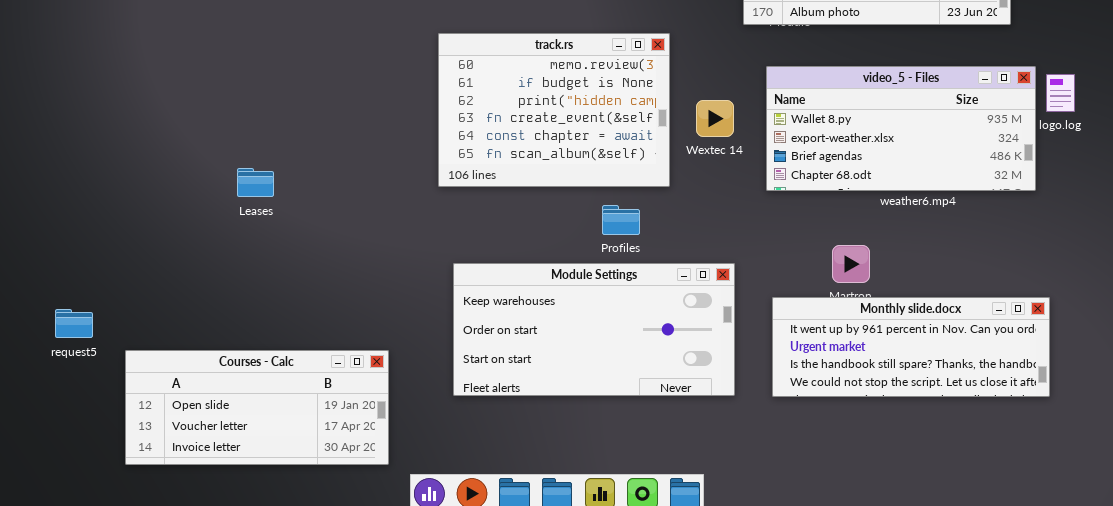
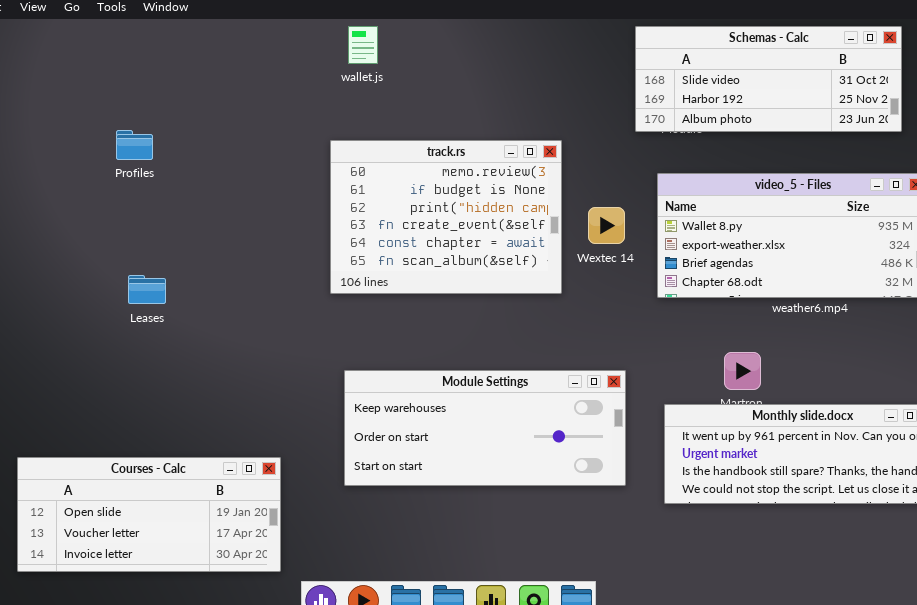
Profiles: [602,205,640,235] -> [116,130,153,160], moved
Module Settings: [453,263,735,396] -> [344,370,626,486], resized

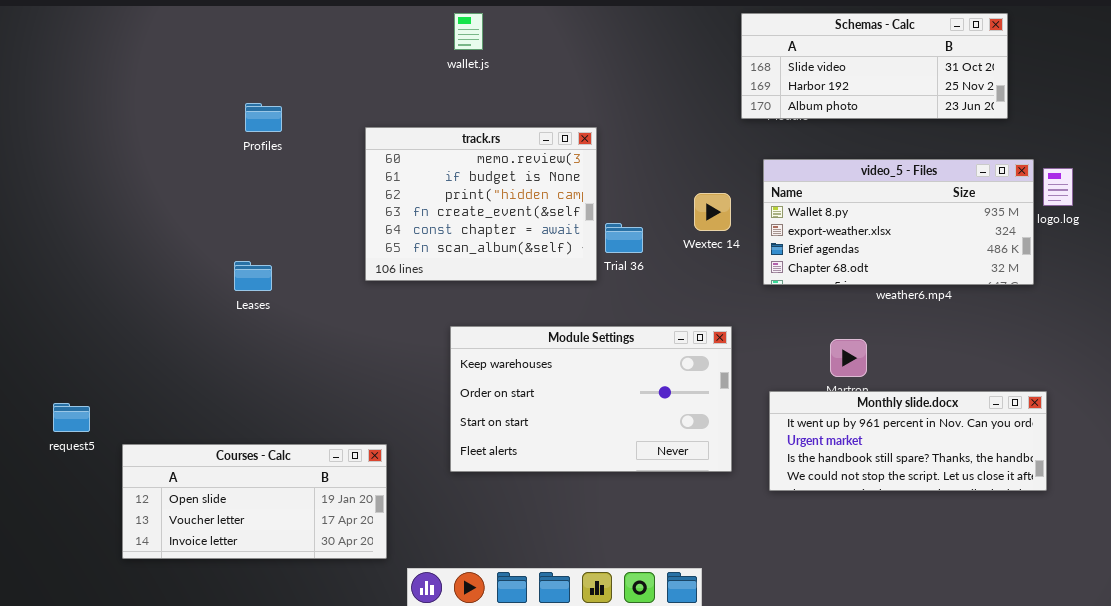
Profiles: [116,130,153,160] -> [245,103,282,132], moved
track.rs: [330,140,562,294] -> [365,127,597,281], moved
Module Settings: [344,370,626,486] -> [450,326,732,472], resized

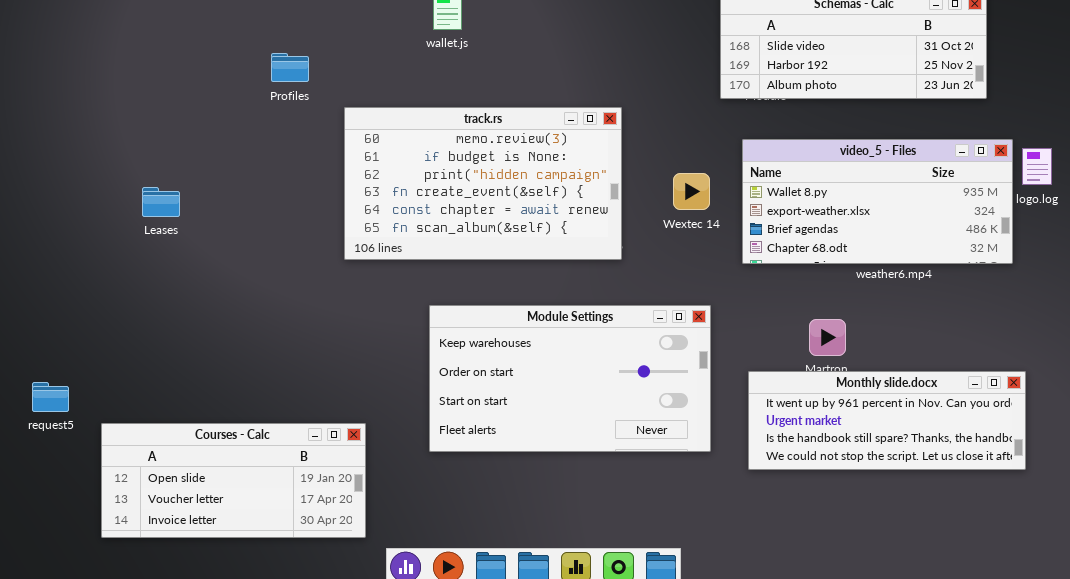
Profiles: [245,103,282,132] -> [271,53,309,82], moved
track.rs: [365,127,597,281] -> [344,107,622,260], resized
Leases: [234,261,272,291] -> [142,187,180,217], moved

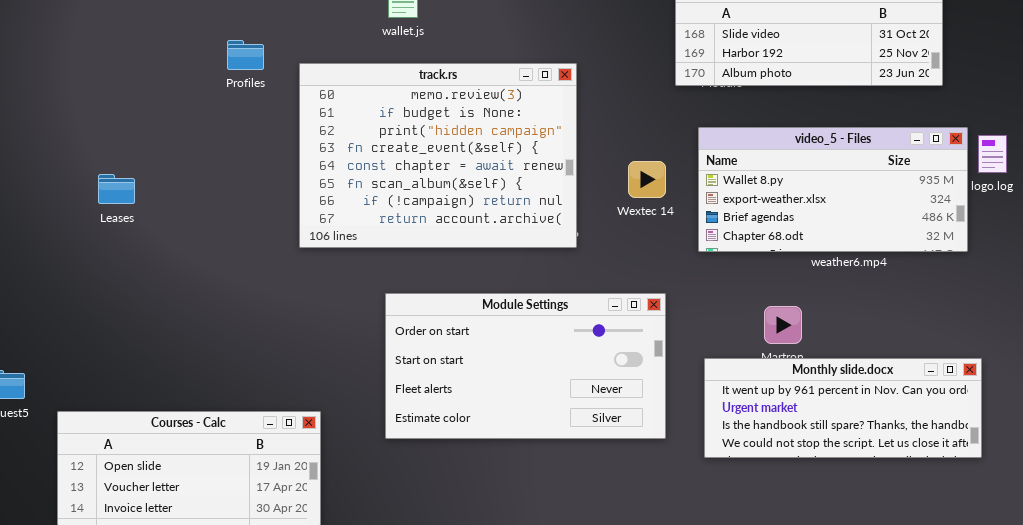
track.rs: [344,107,622,260] -> [299,63,577,248], resized
Module Settings: [429,305,711,452] -> [385,293,666,439], scrolled down 1 row

